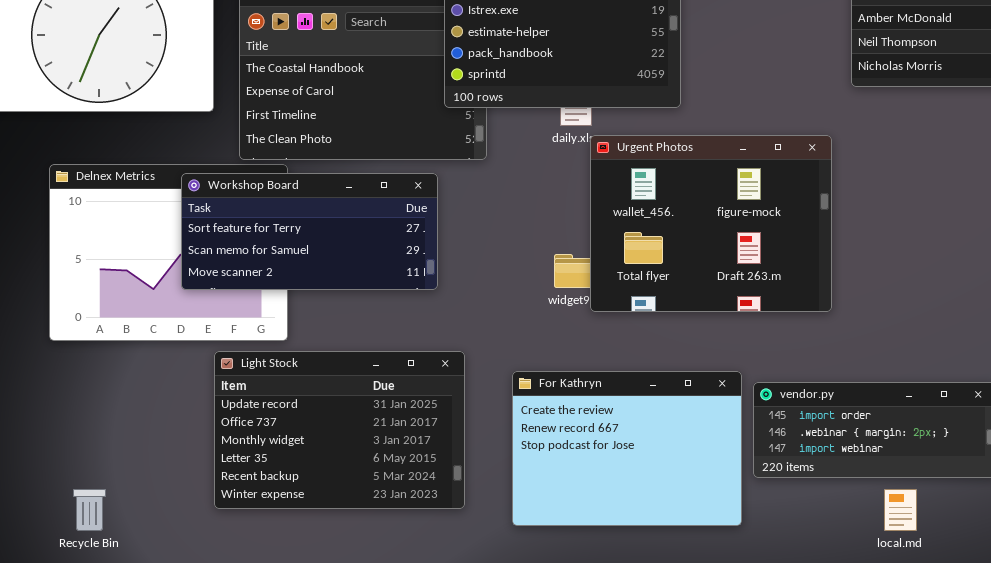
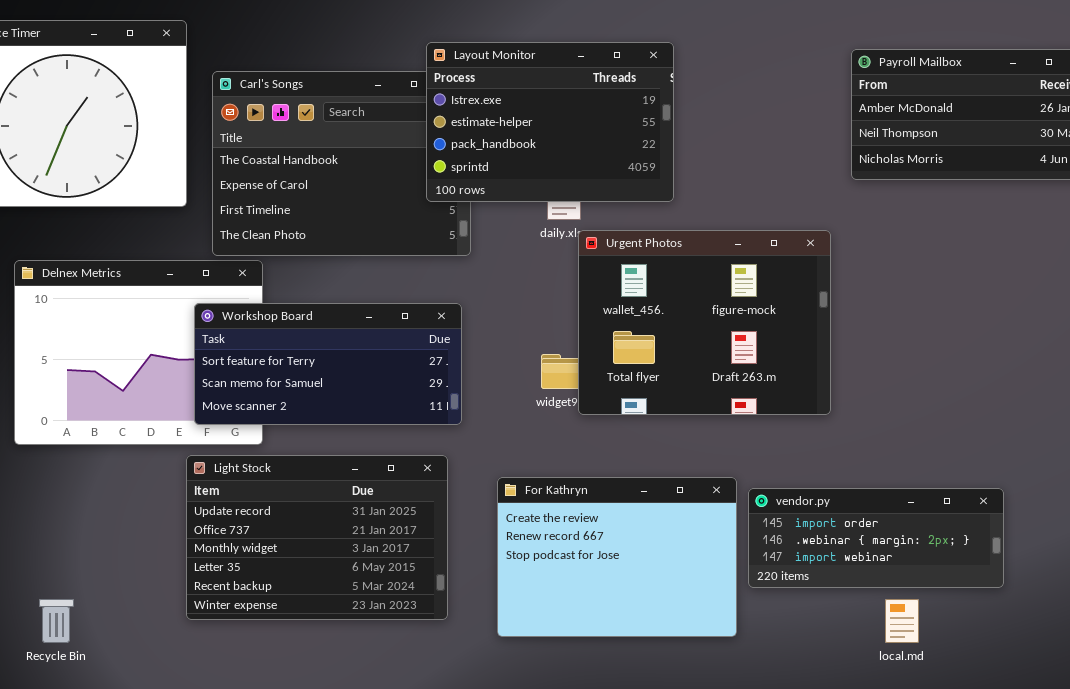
Workshop Board: [181,173,438,290] -> [194,303,462,425], moved

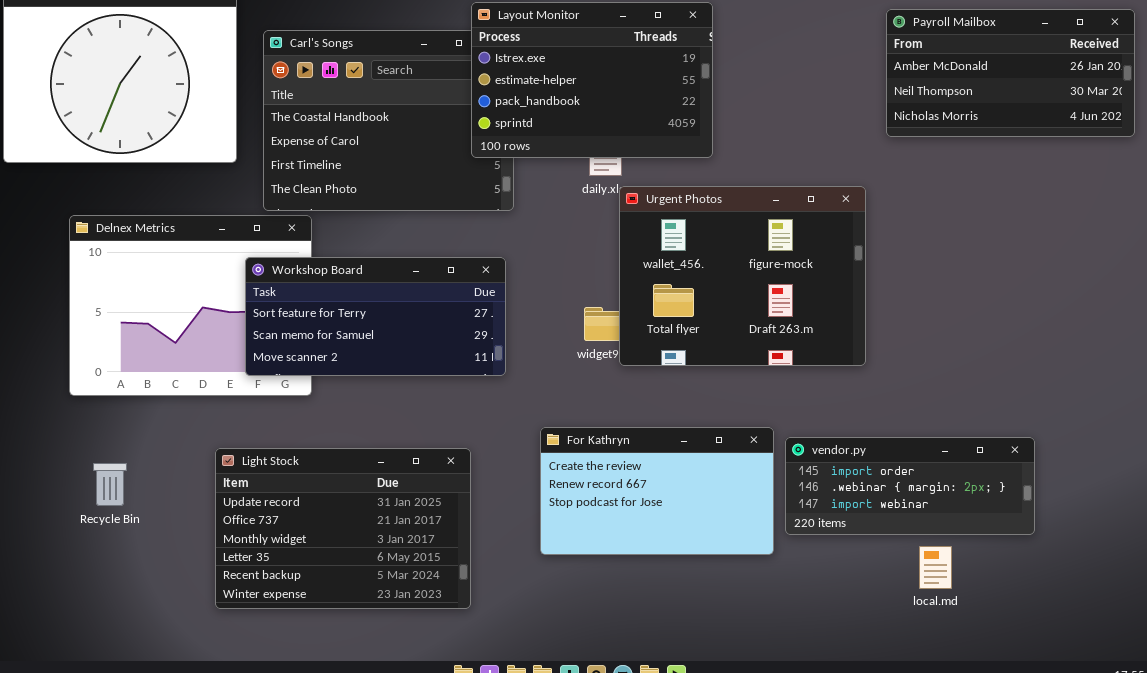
Light Stock: [186,455,448,620] -> [215,448,471,609], moved
For Kathryn: [497,477,737,637] -> [540,427,774,555], resized
Recycle Bin: [39,599,74,643] -> [93,463,127,506], moved

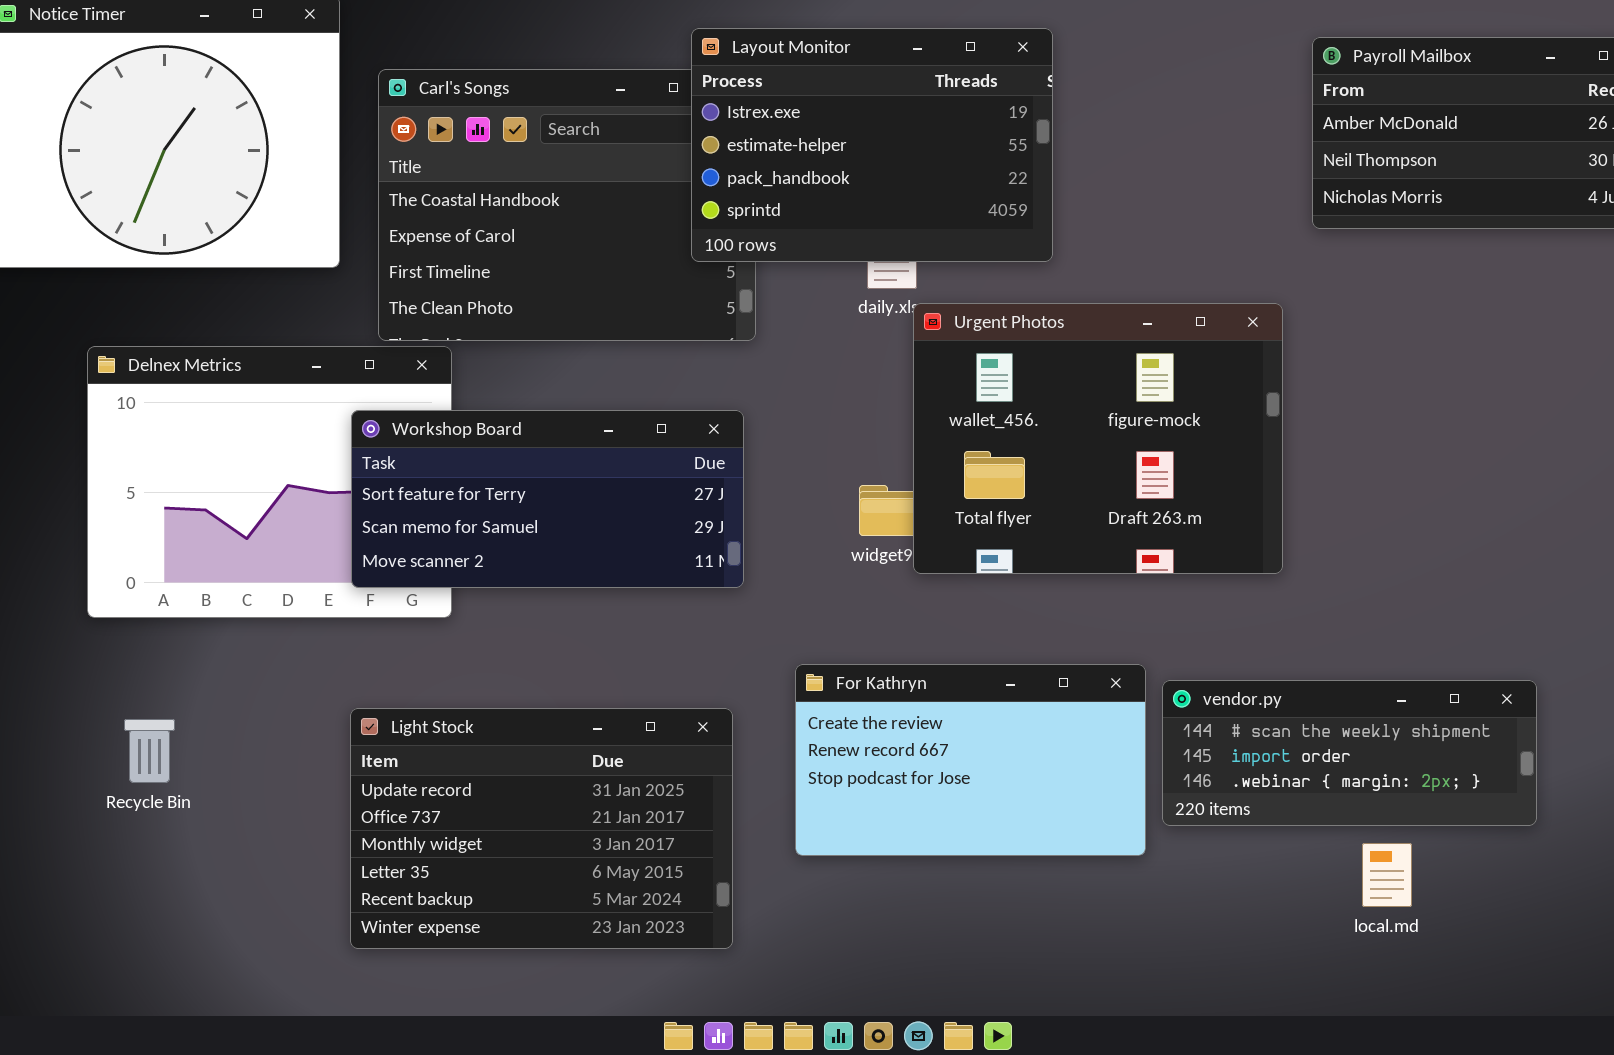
vendor.py: [785,437,1035,535] -> [1162,680,1537,826], scrolled up 1 row
Light Stock: [215,448,471,609] -> [350,708,733,949], moved

